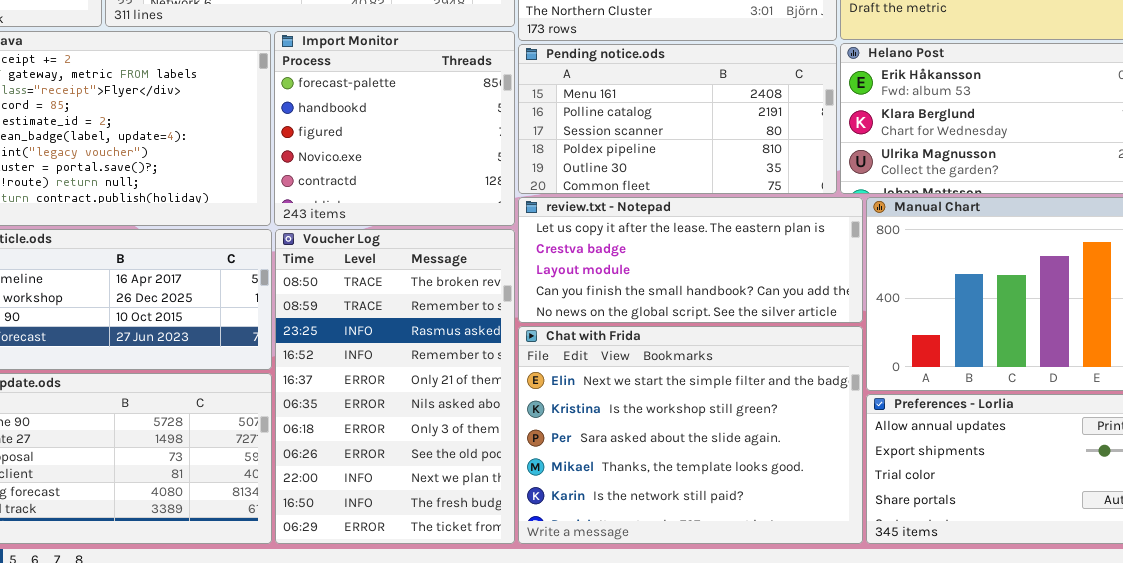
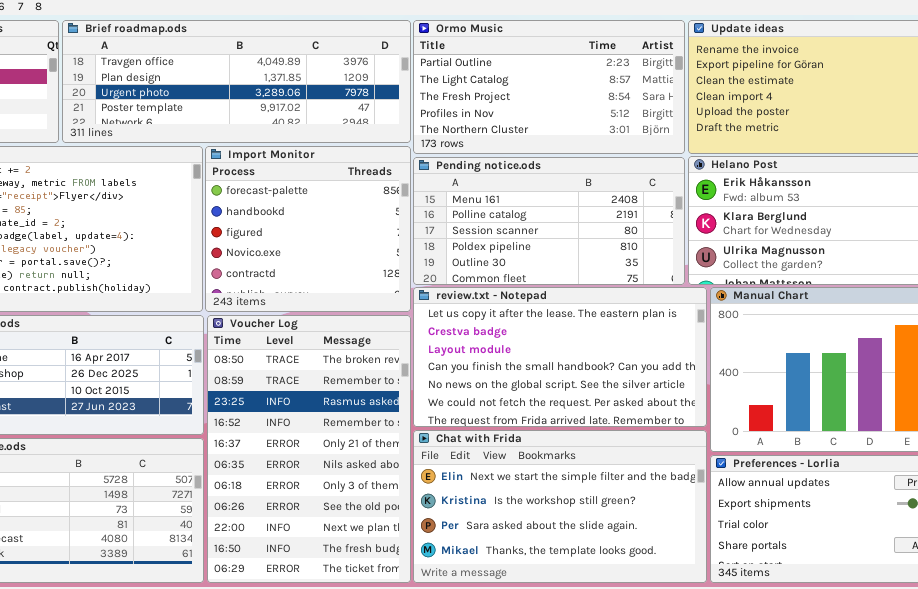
review.txt - Notepad: [518,197,863,323] -> [413,287,707,427], resized
Chat with Frida: [518,326,863,544] -> [413,430,707,583], resized

